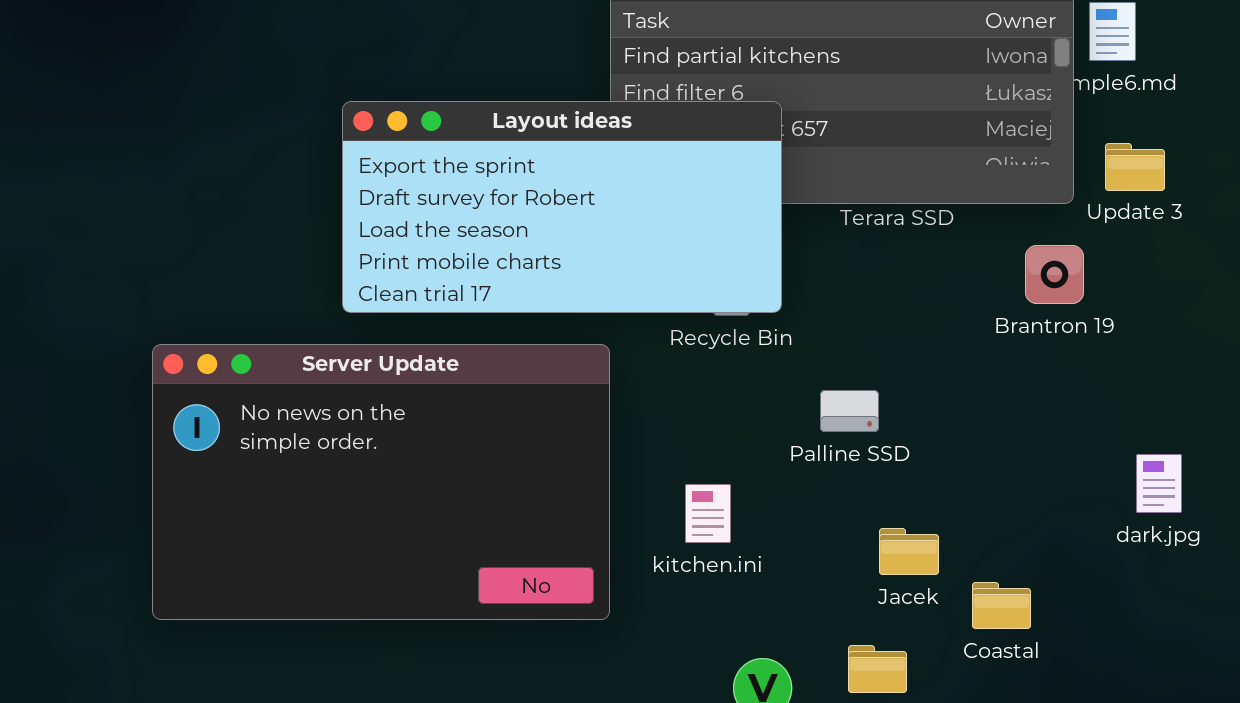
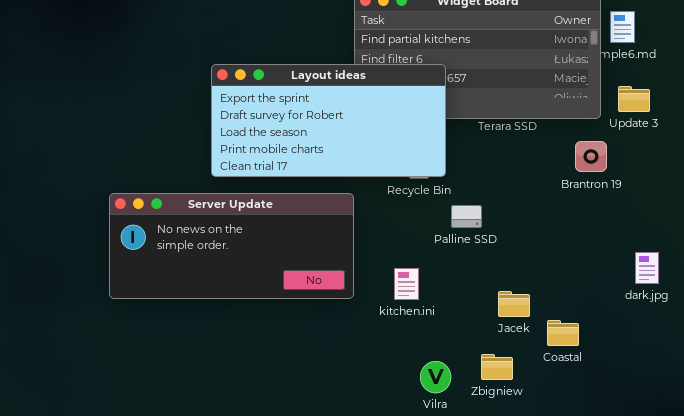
Server Update: [152,344,610,620] -> [109,193,354,299], resized
Palline SSD: [820,390,879,432] -> [451,205,482,228], moved

